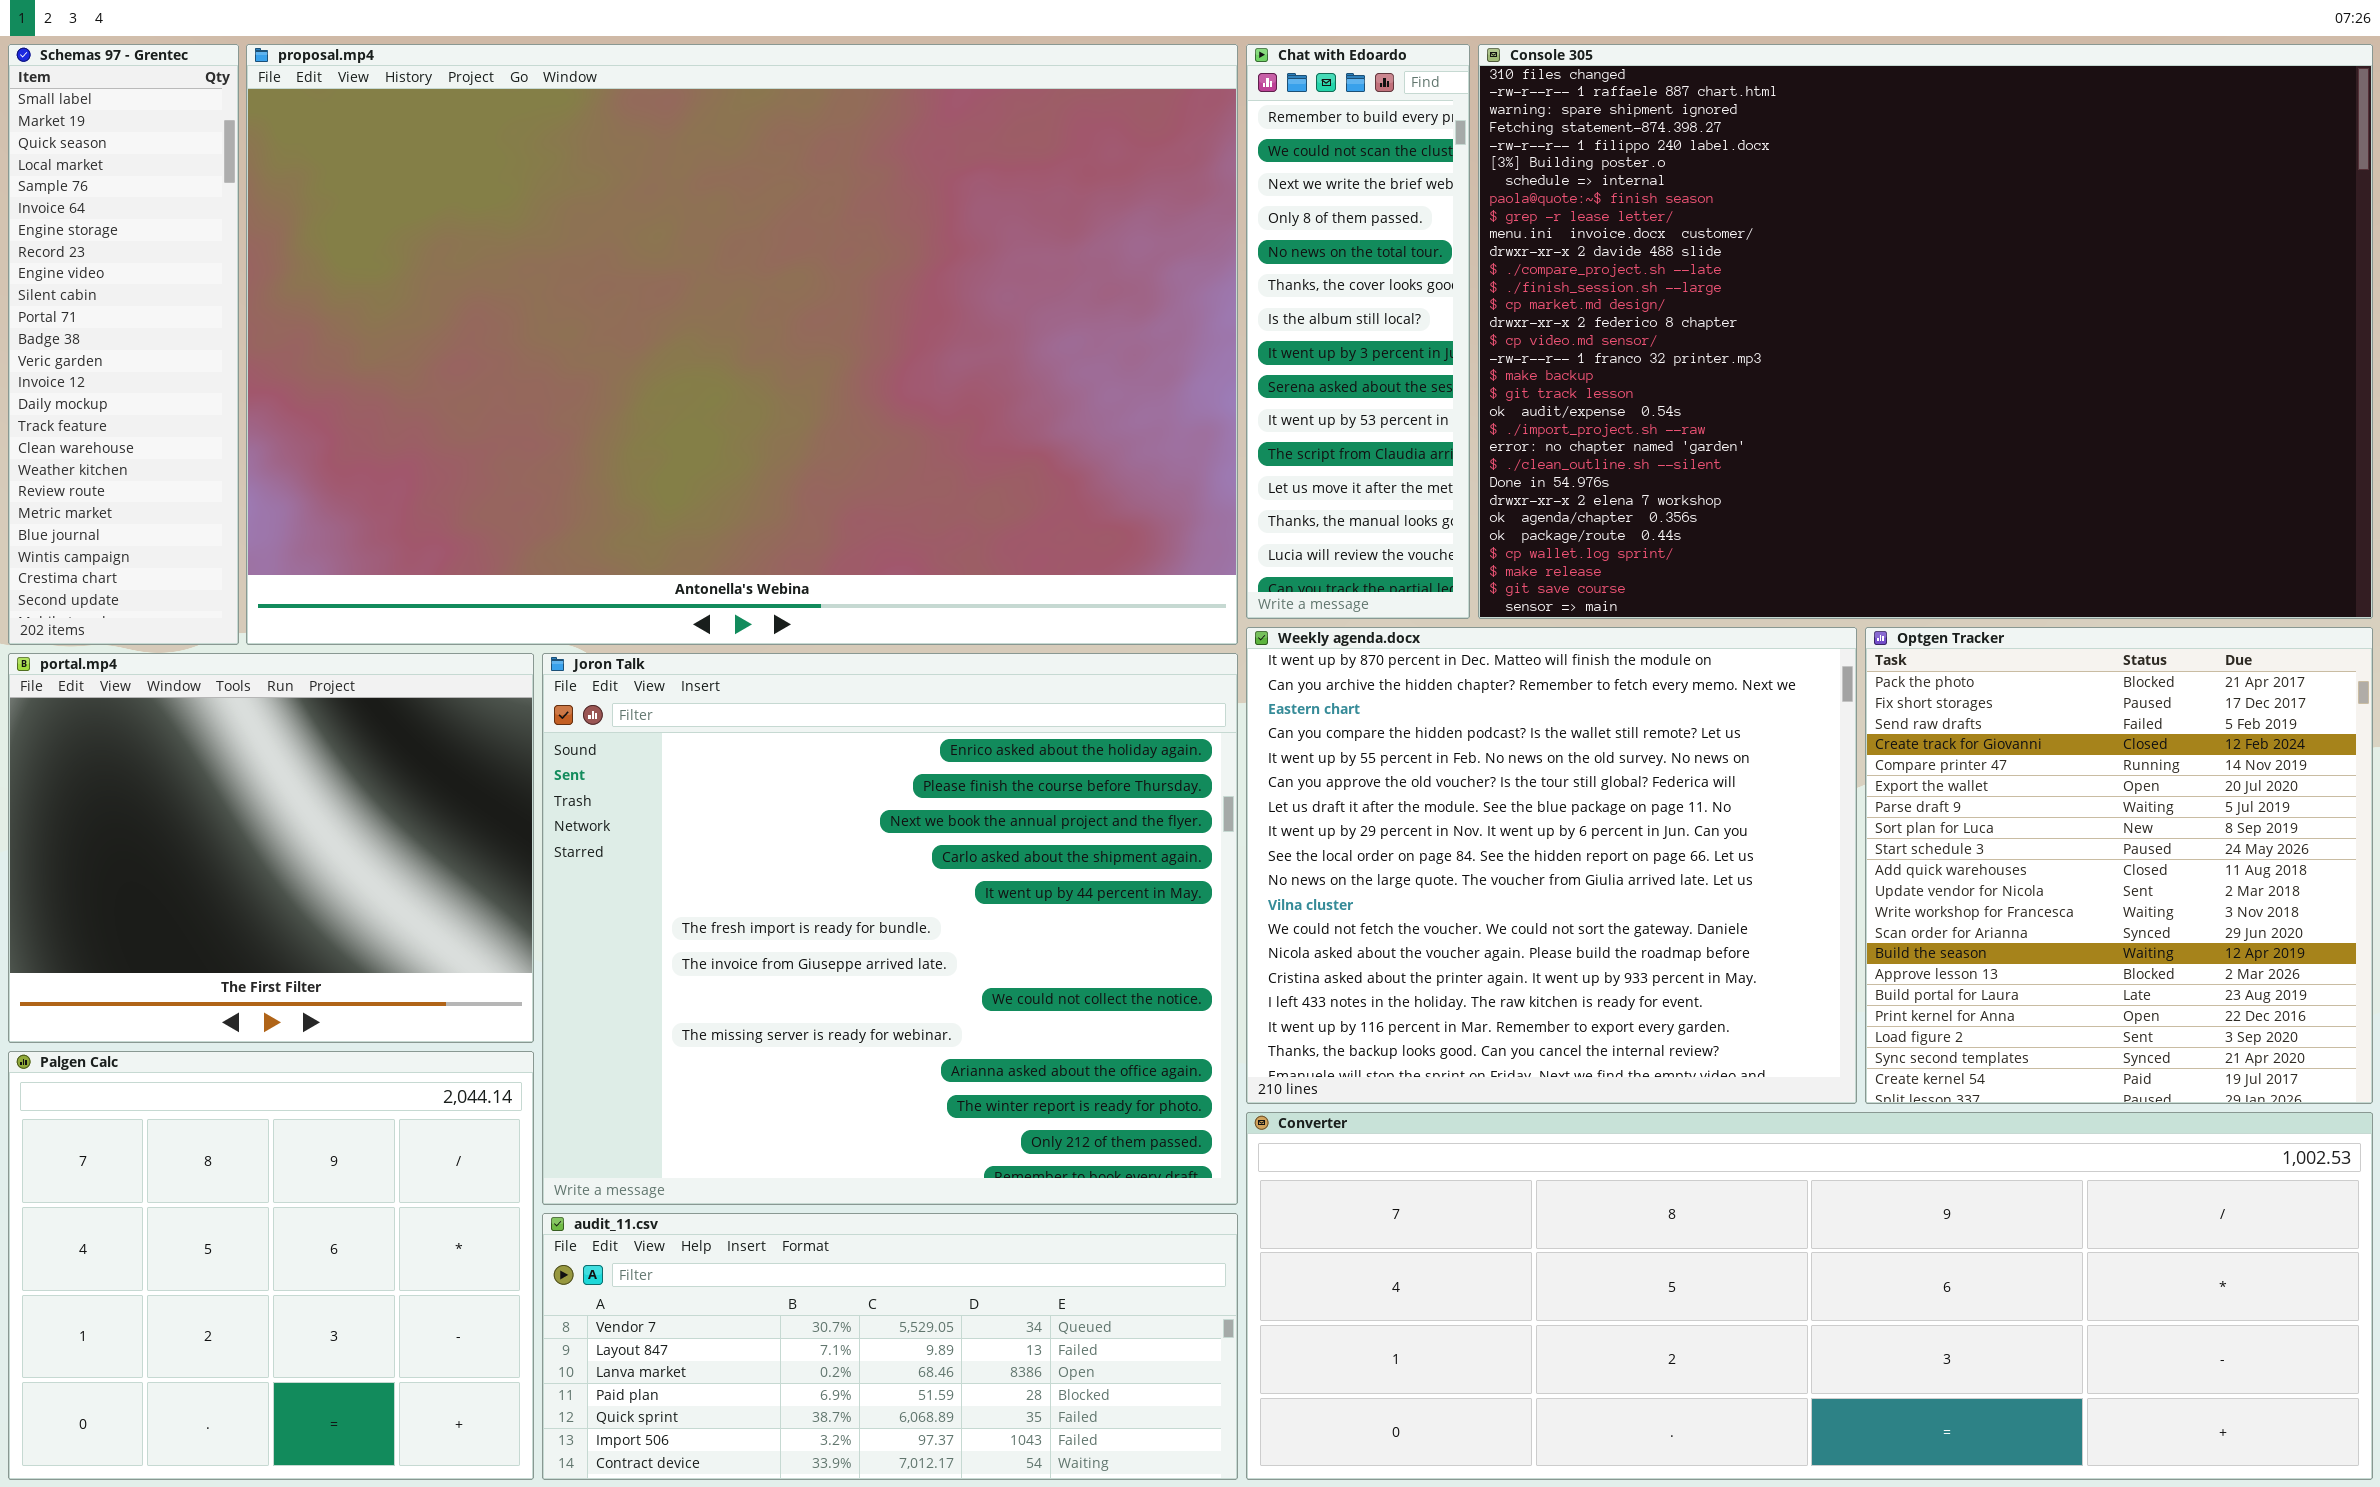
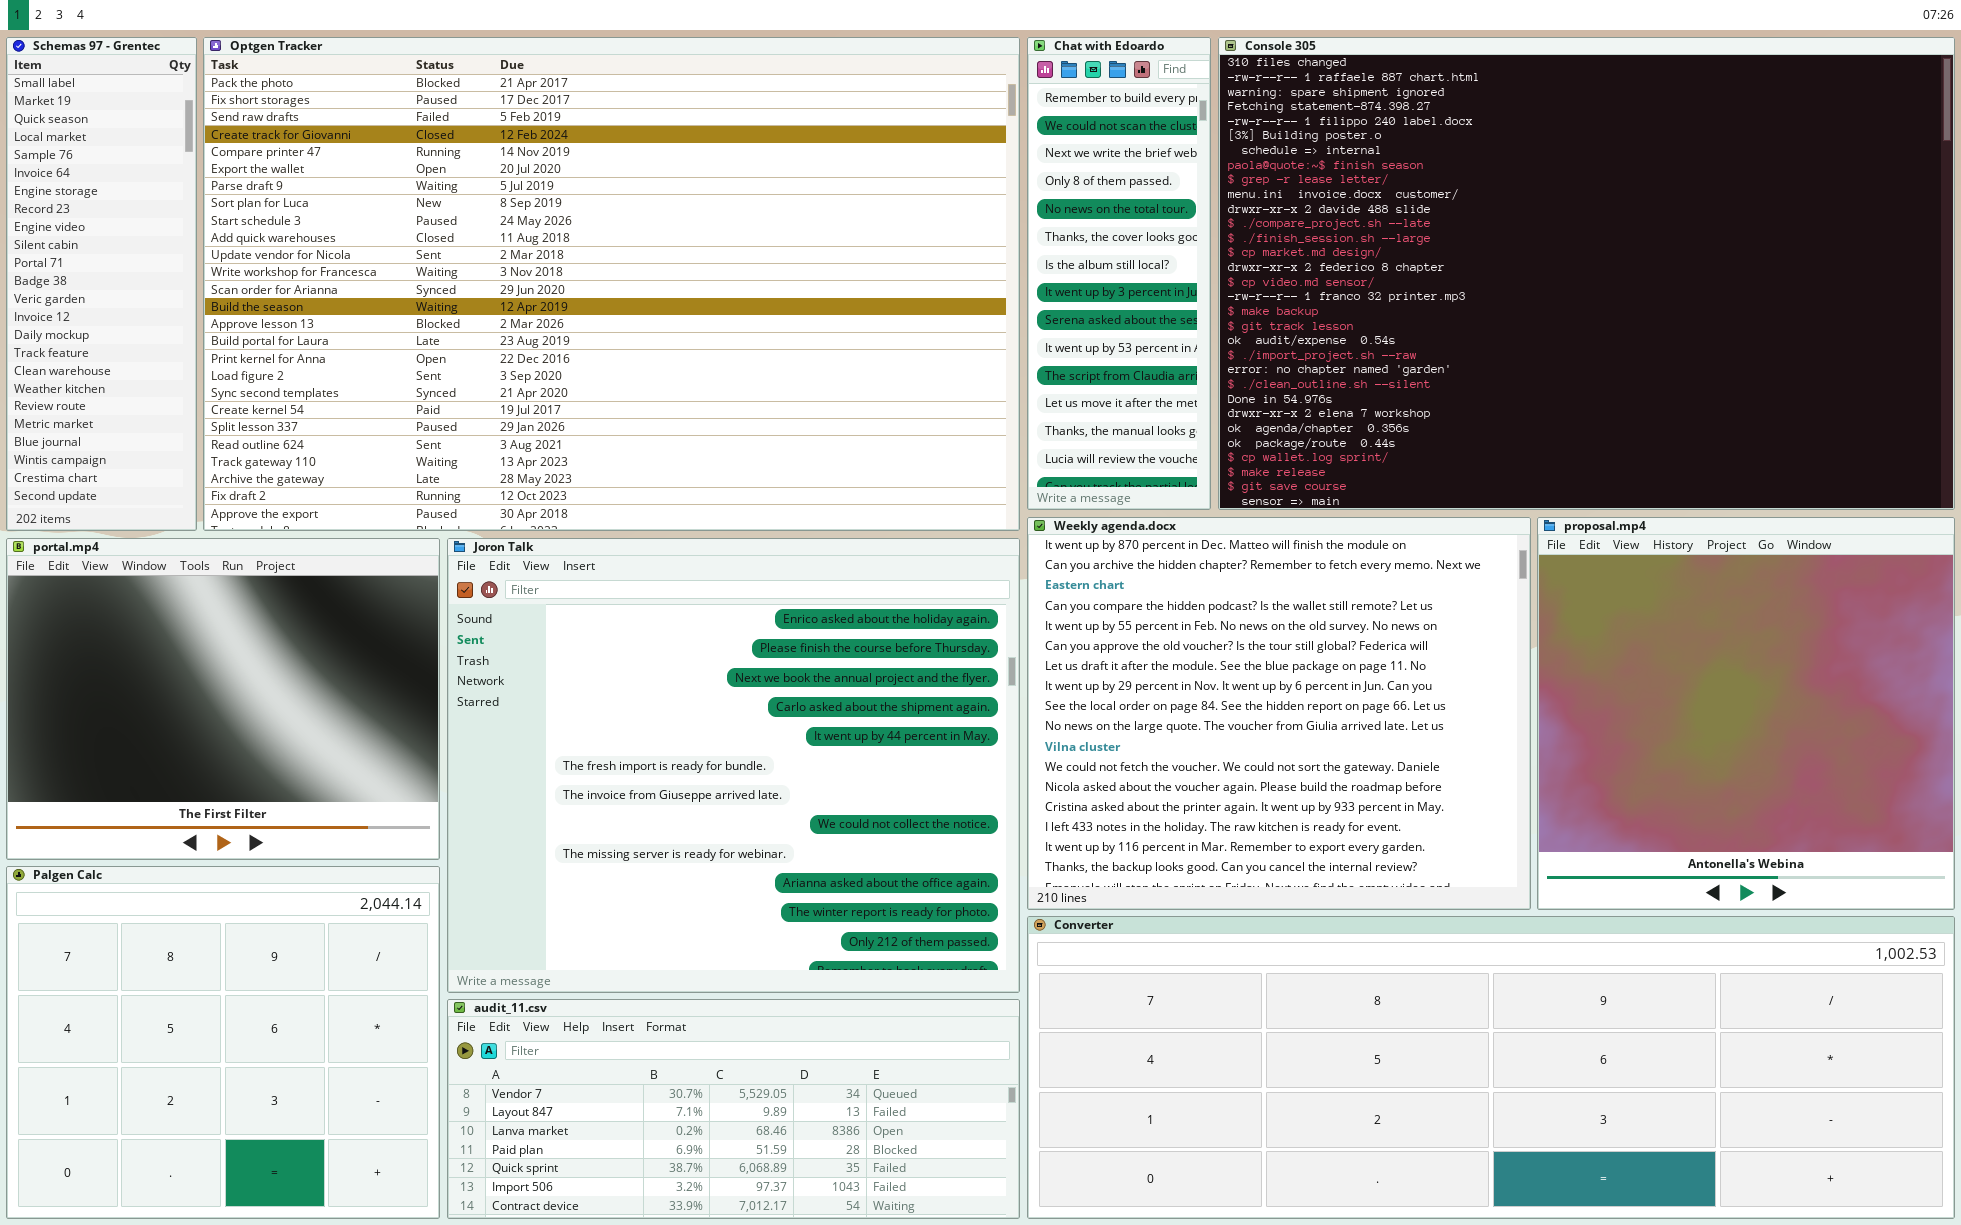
proposal.mp4: [246,44,1238,645] -> [1537,517,1955,910], moved, resized
Optgen Tracker: [1865,627,2373,1104] -> [203,37,1020,531], moved, resized

